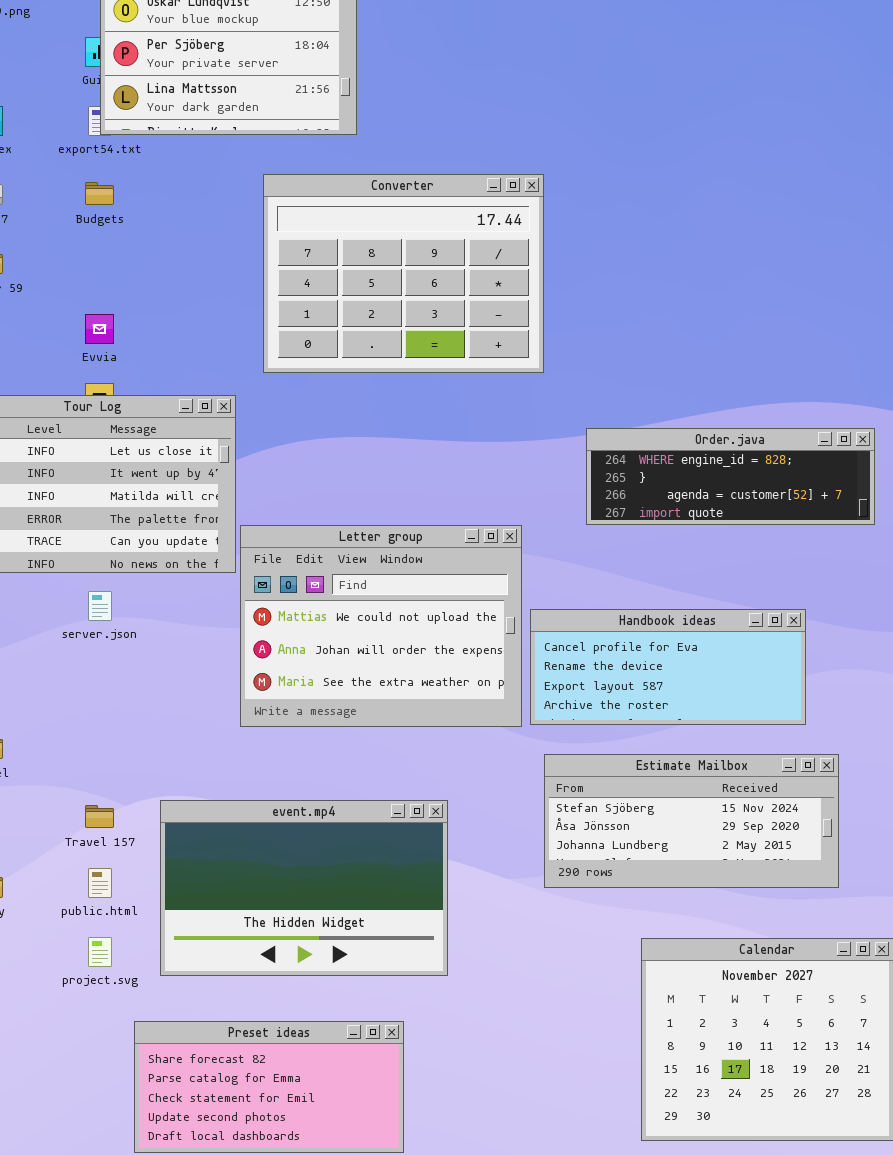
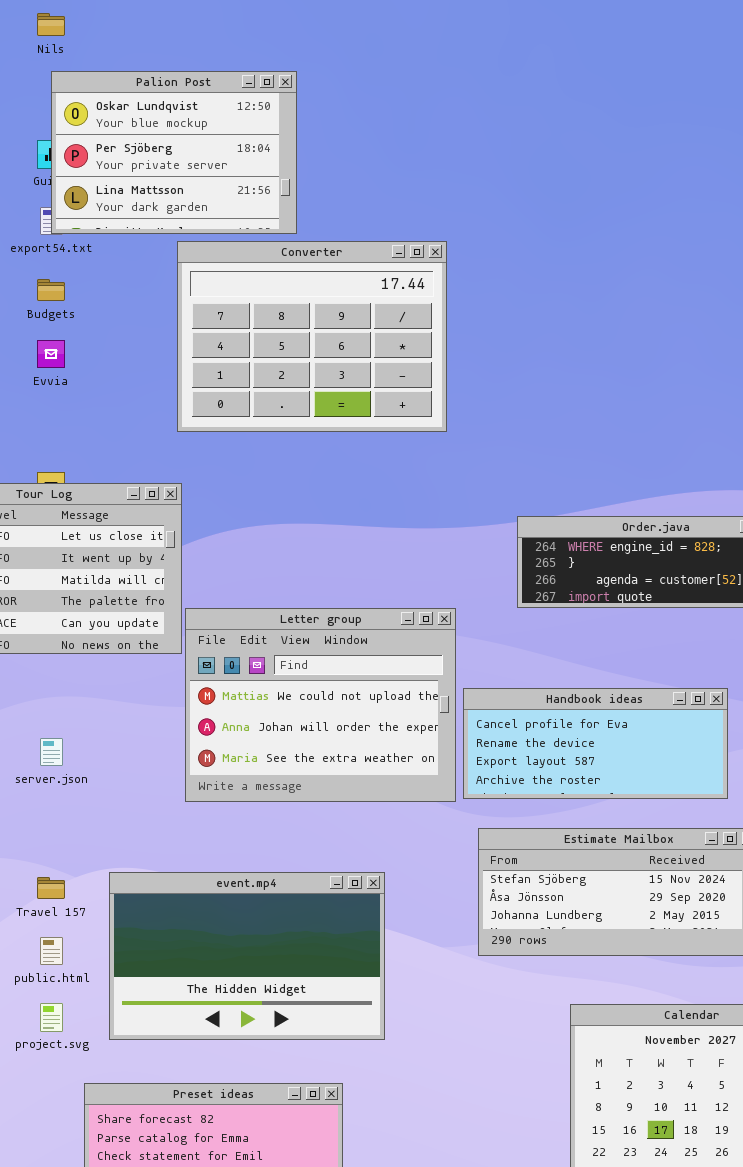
Converter: [263,174,544,373] -> [177,241,447,432], moved
Evvia: [85,314,114,344] -> [37,340,65,368], moved
server.json: [88,591,112,621] -> [40,738,63,766], moved

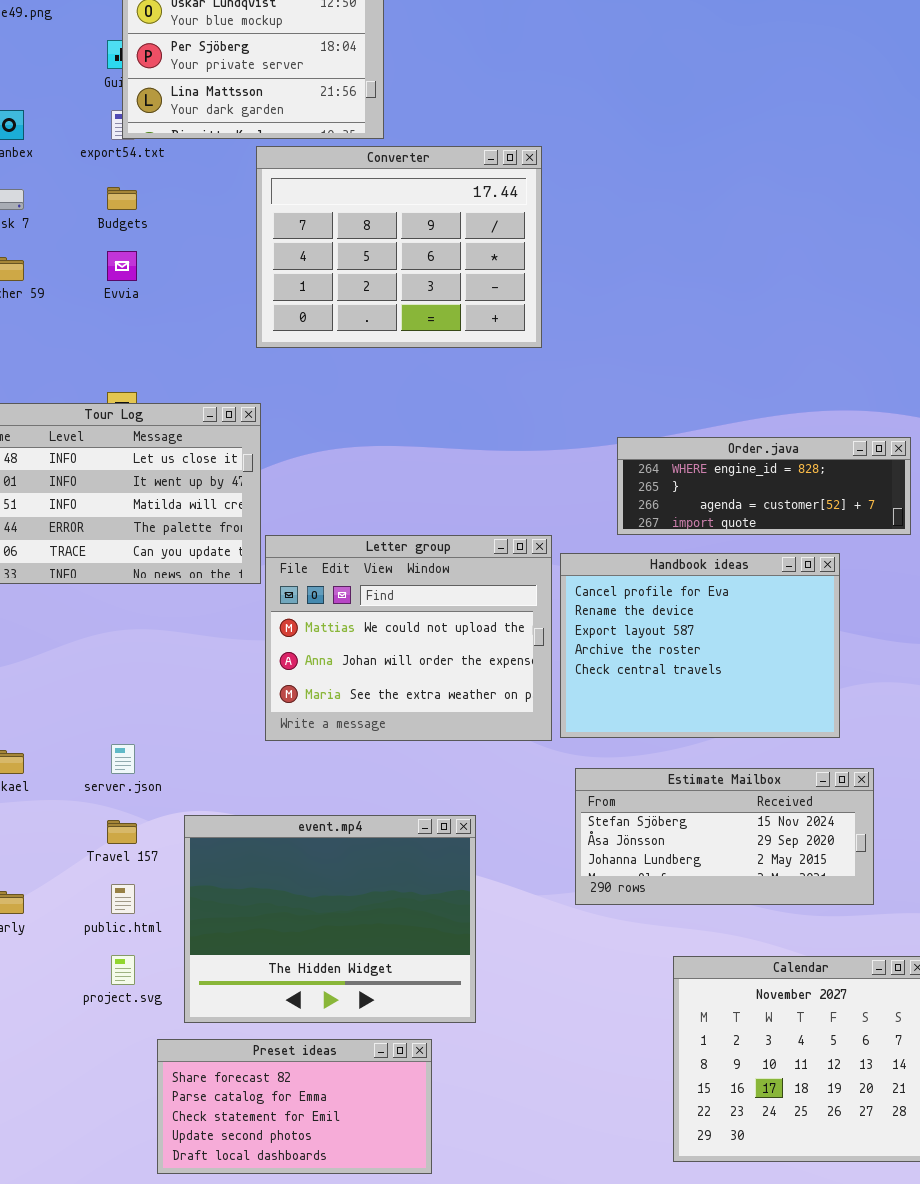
Handbook ideas: [463,688,728,799] -> [560,553,840,738], resized
server.json: [40,738,63,766] -> [111,744,135,774], moved
event.mp4: [109,872,385,1040] -> [184,815,476,1023], resized

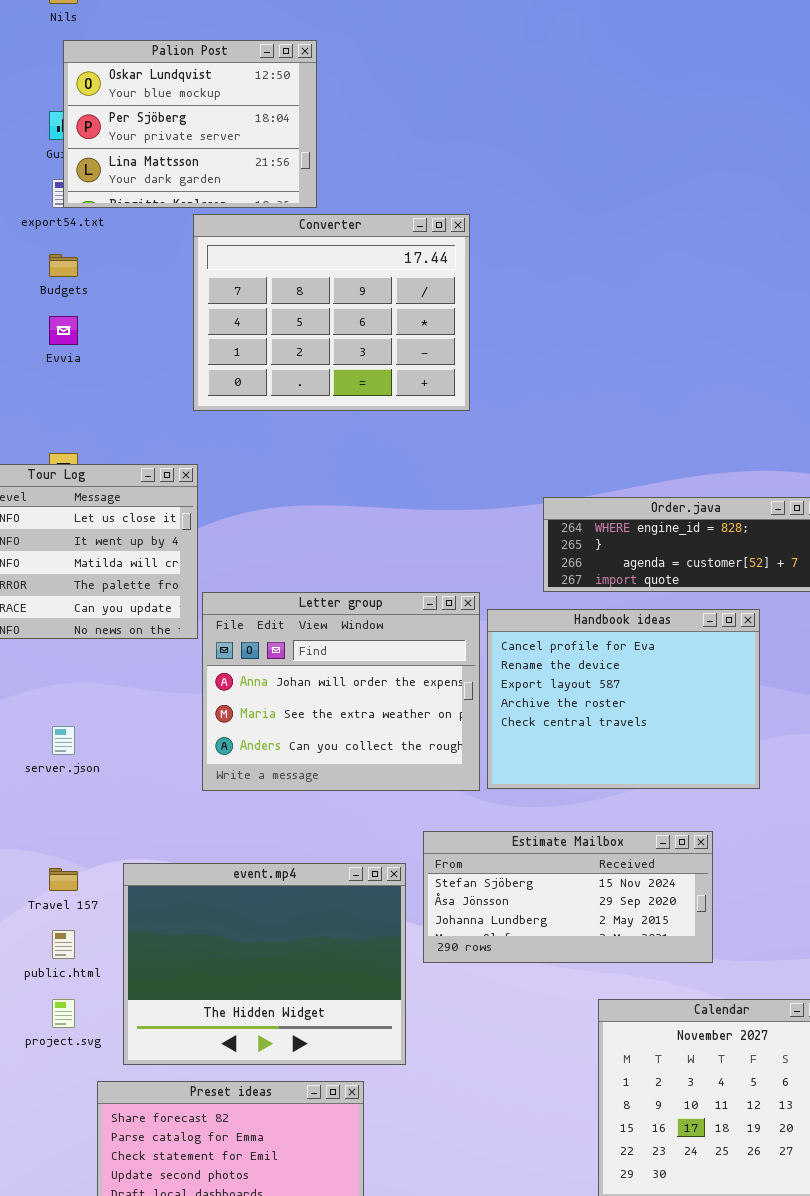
Letter group: [265,535,552,741] -> [202,592,480,791], scrolled down 1 row
server.json: [111,744,135,774] -> [52,726,75,755], moved
Estimate Mailbox: [575,768,874,905] -> [423,831,713,963], moved

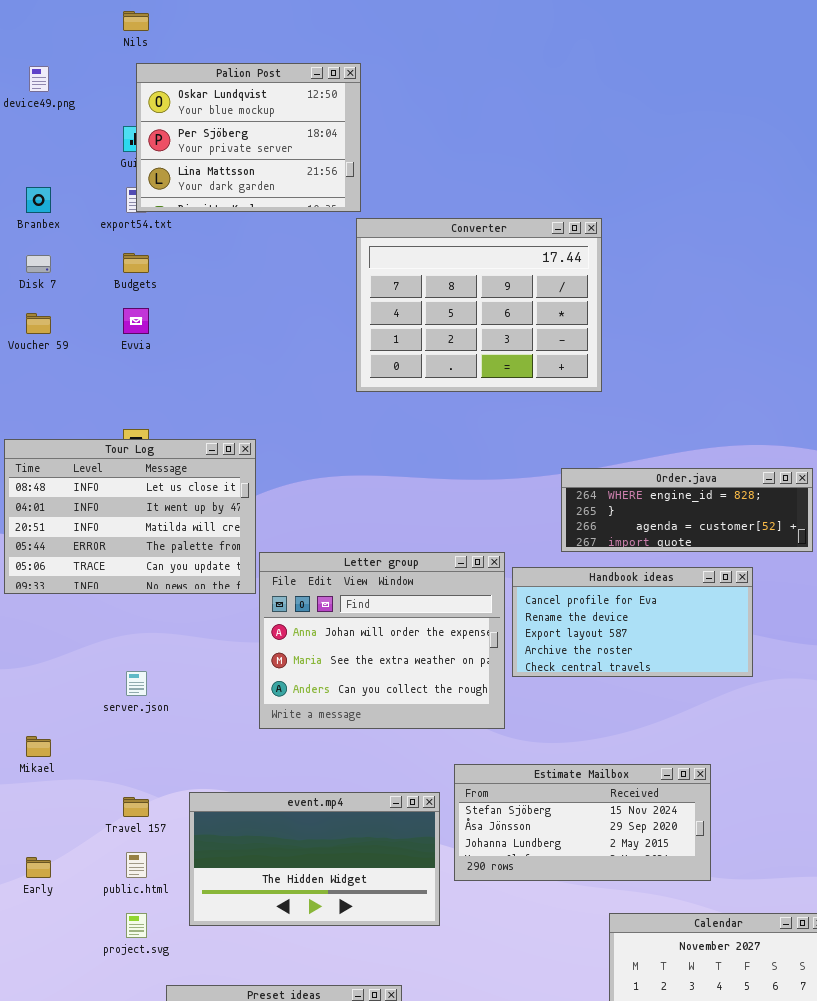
Converter: [193,214,470,411] -> [356,218,602,392], moved
Handbook ideas: [487,609,760,789] -> [512,567,753,677], resized
event.mp4: [123,863,406,1065] -> [189,792,440,926], resized

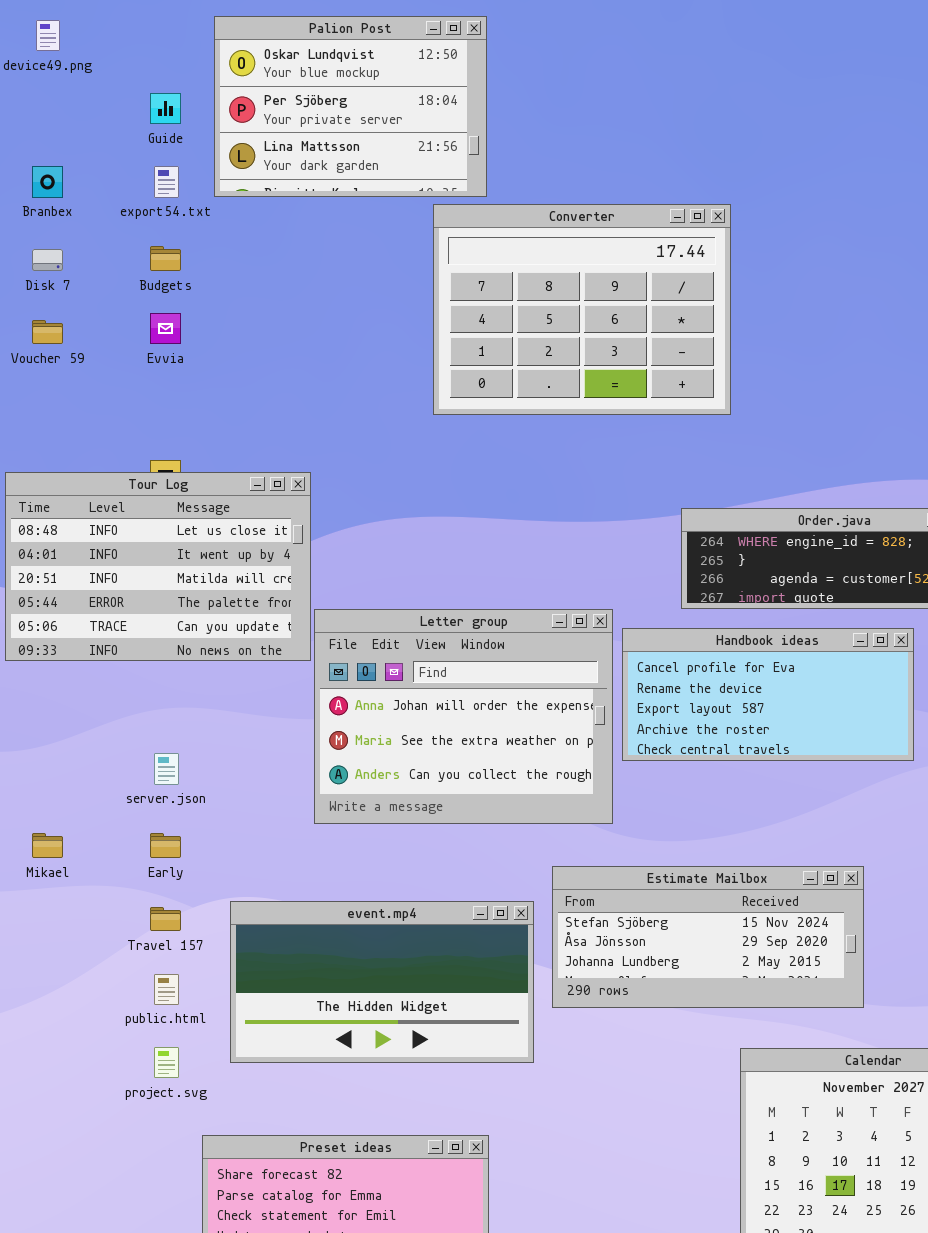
Palion Post: [136,63,361,212] -> [214,16,487,197], moved
Early: [26,857,51,878] -> [150,833,181,858], moved

